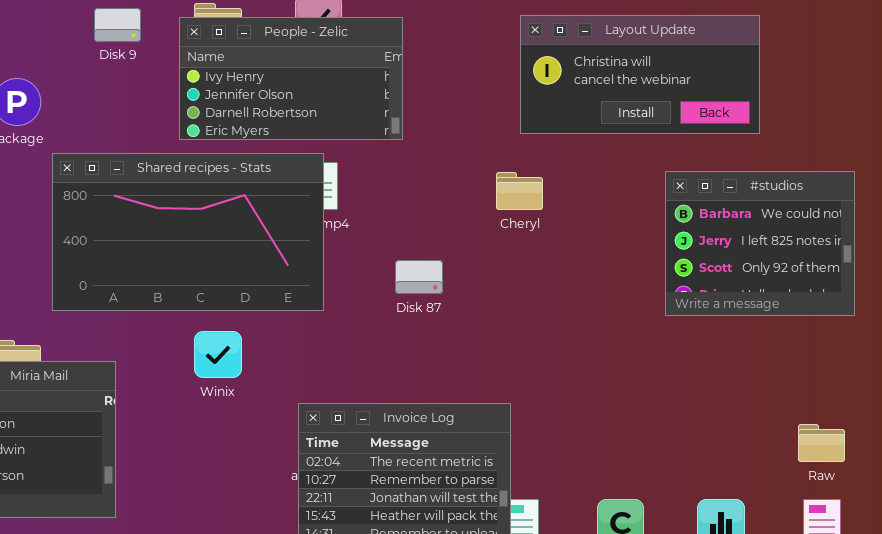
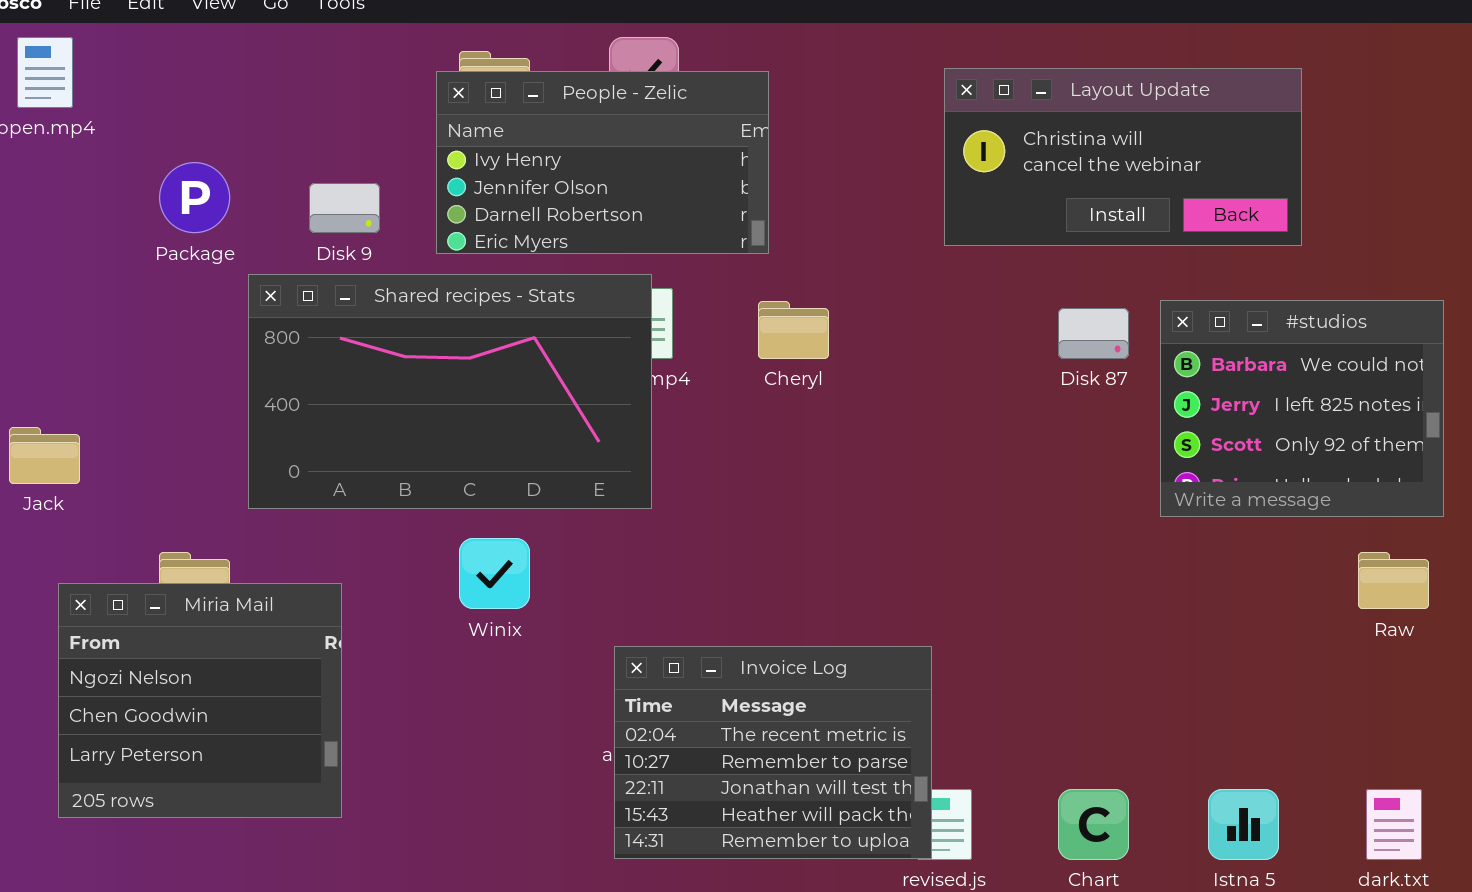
Disk 9: [94,8,141,42] -> [309,183,380,233], moved
Cheryl: [496,172,543,210] -> [758,301,829,359], moved
Disk 87: [395,260,443,294] -> [1058,308,1129,359], moved
Raw: [798,424,845,462] -> [1358,552,1429,609], moved

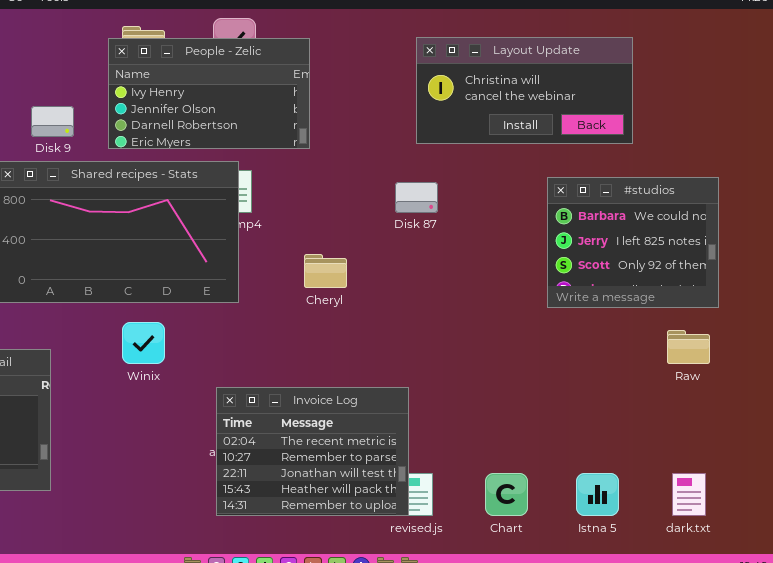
Cheryl: [758,301,829,359] -> [304,254,347,288], moved
Disk 87: [1058,308,1129,359] -> [395,182,438,213], moved

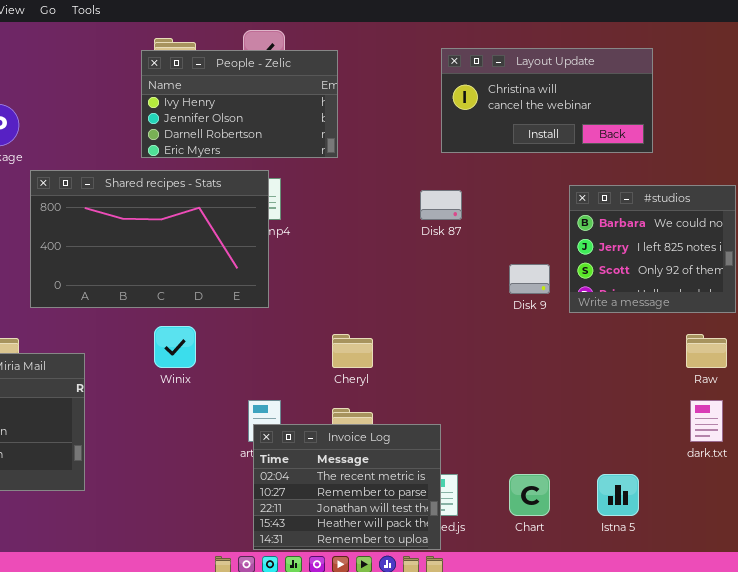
Disk 9: [31,106,74,137] -> [509,264,550,294], moved
Cheryl: [304,254,347,288] -> [332,334,373,368], moved
Invoice Log: [216,387,409,516] -> [253,424,441,550], moved
dark.txt: [672,473,706,516] -> [690,400,723,442], moved

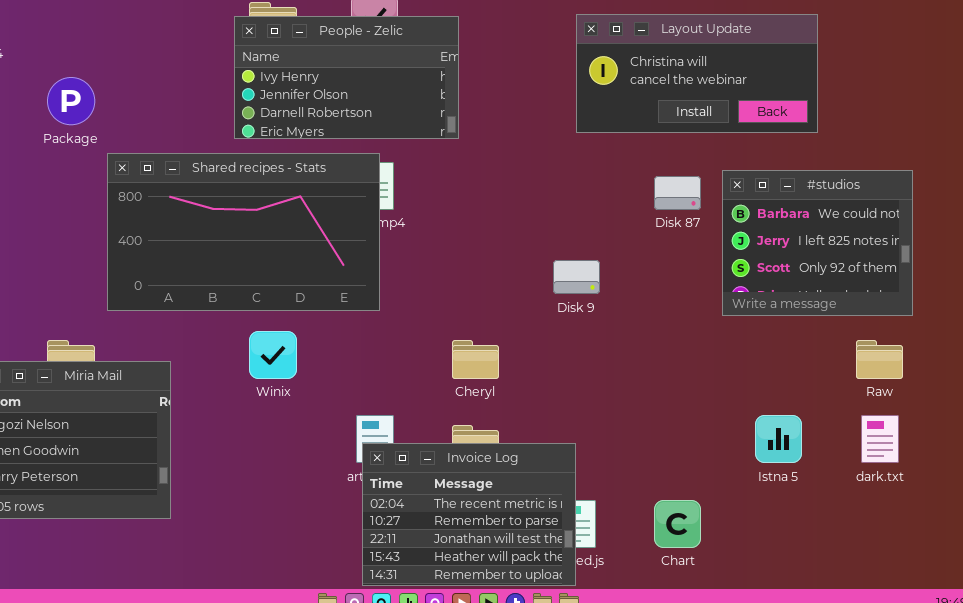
Disk 87: [420,190,462,220] -> [654,176,701,210], moved
Disk 9: [509,264,550,294] -> [553,260,600,294], moved
Istna 5: [597,474,639,516] -> [755,415,802,463], moved

